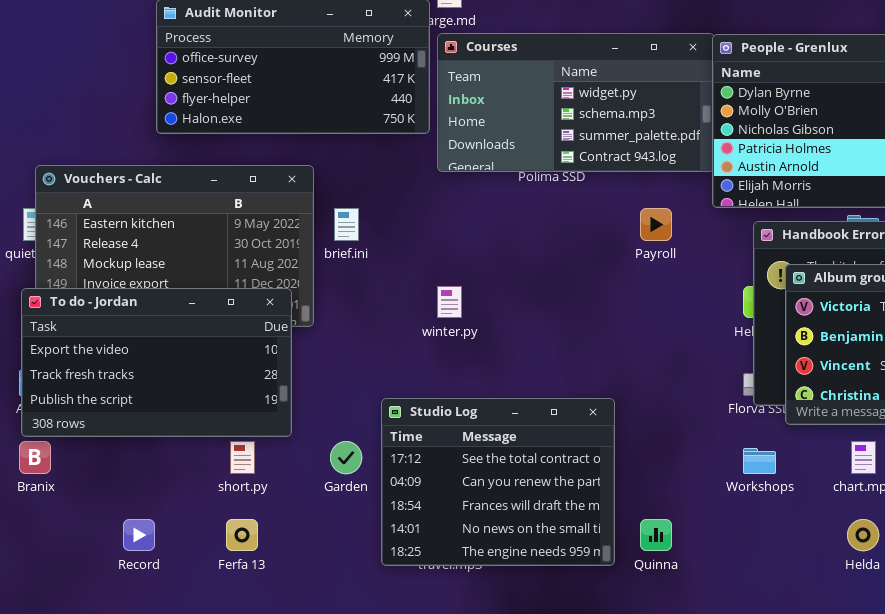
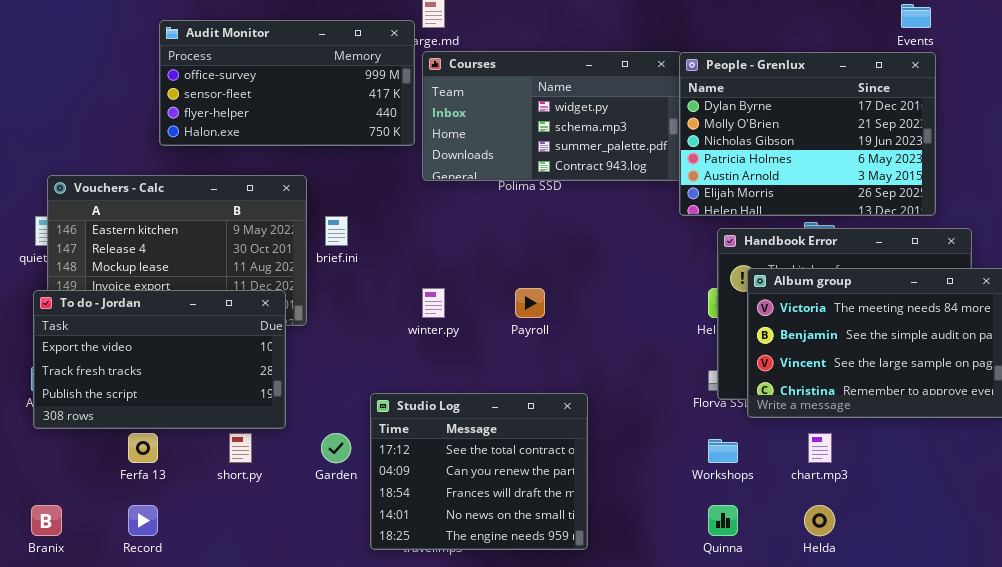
Payroll: [640,208,672,241] -> [515,288,545,318], moved
Branix: [19,441,51,474] -> [31,505,62,536], moved
Ferfa 13: [226,519,258,551] -> [128,433,158,463], moved
Quinna: [640,519,672,551] -> [708,505,738,536], moved

